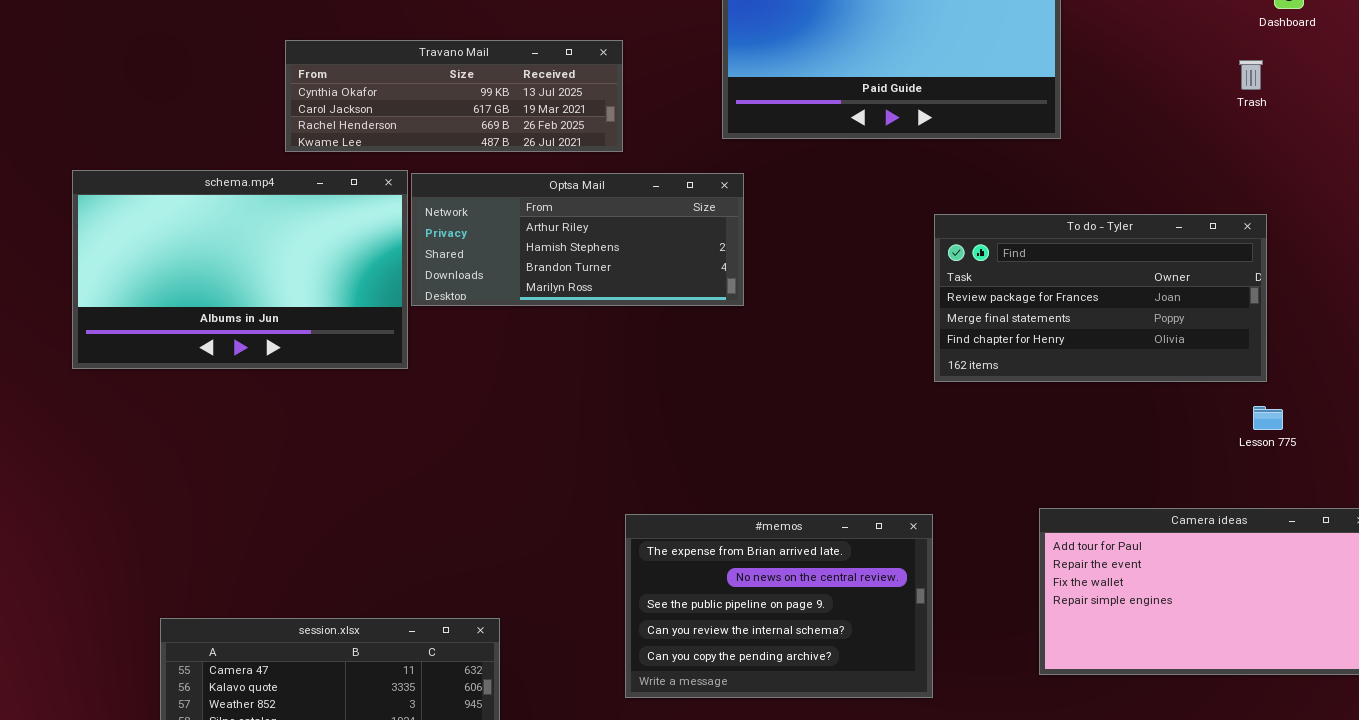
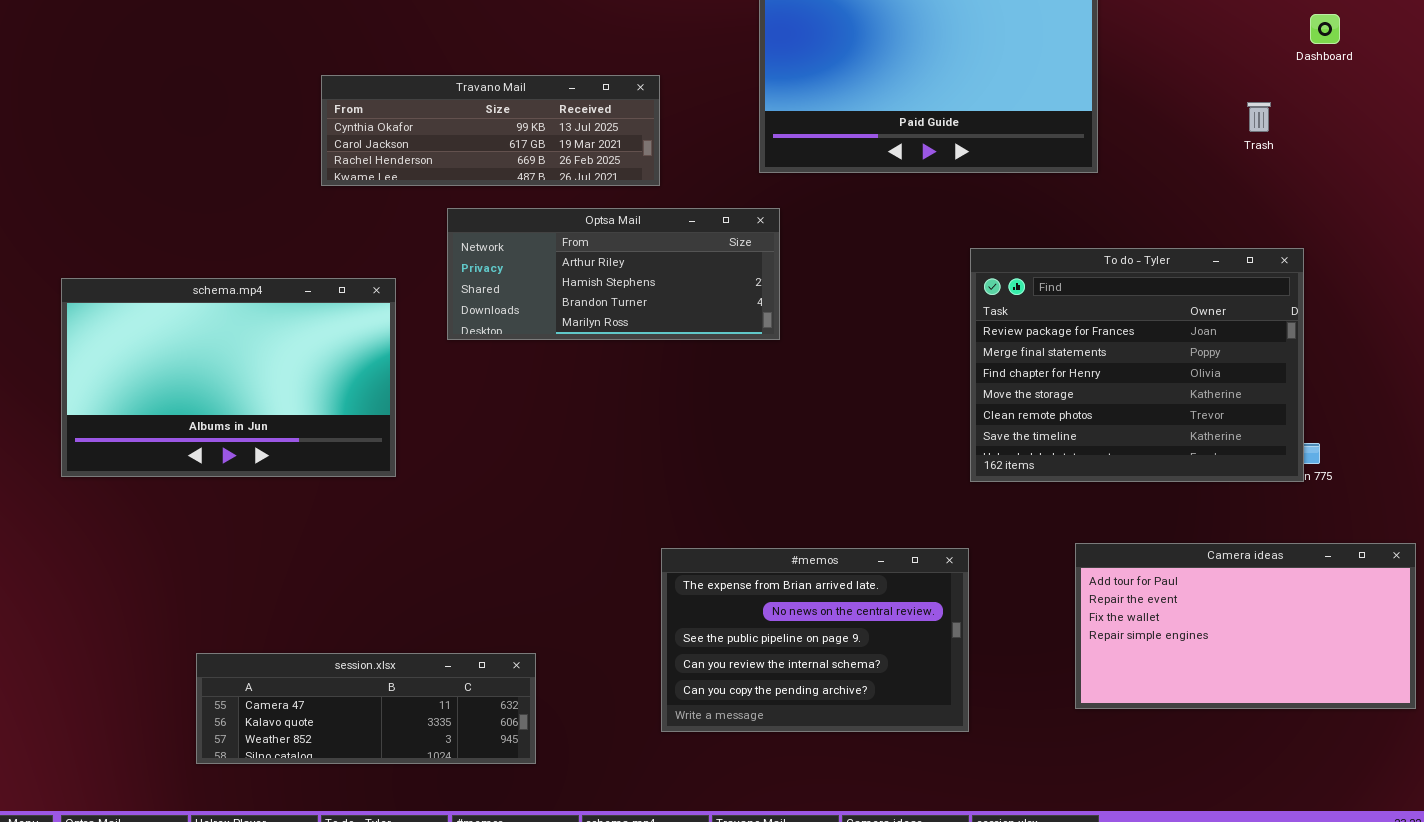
Trash: [1239,60,1263,90] -> [1247,102,1271,132], moved
schema.mp4: [72,170,408,369] -> [61,278,396,477], moved
To do - Tyler: [934,214,1267,382] -> [970,248,1304,482], resized

